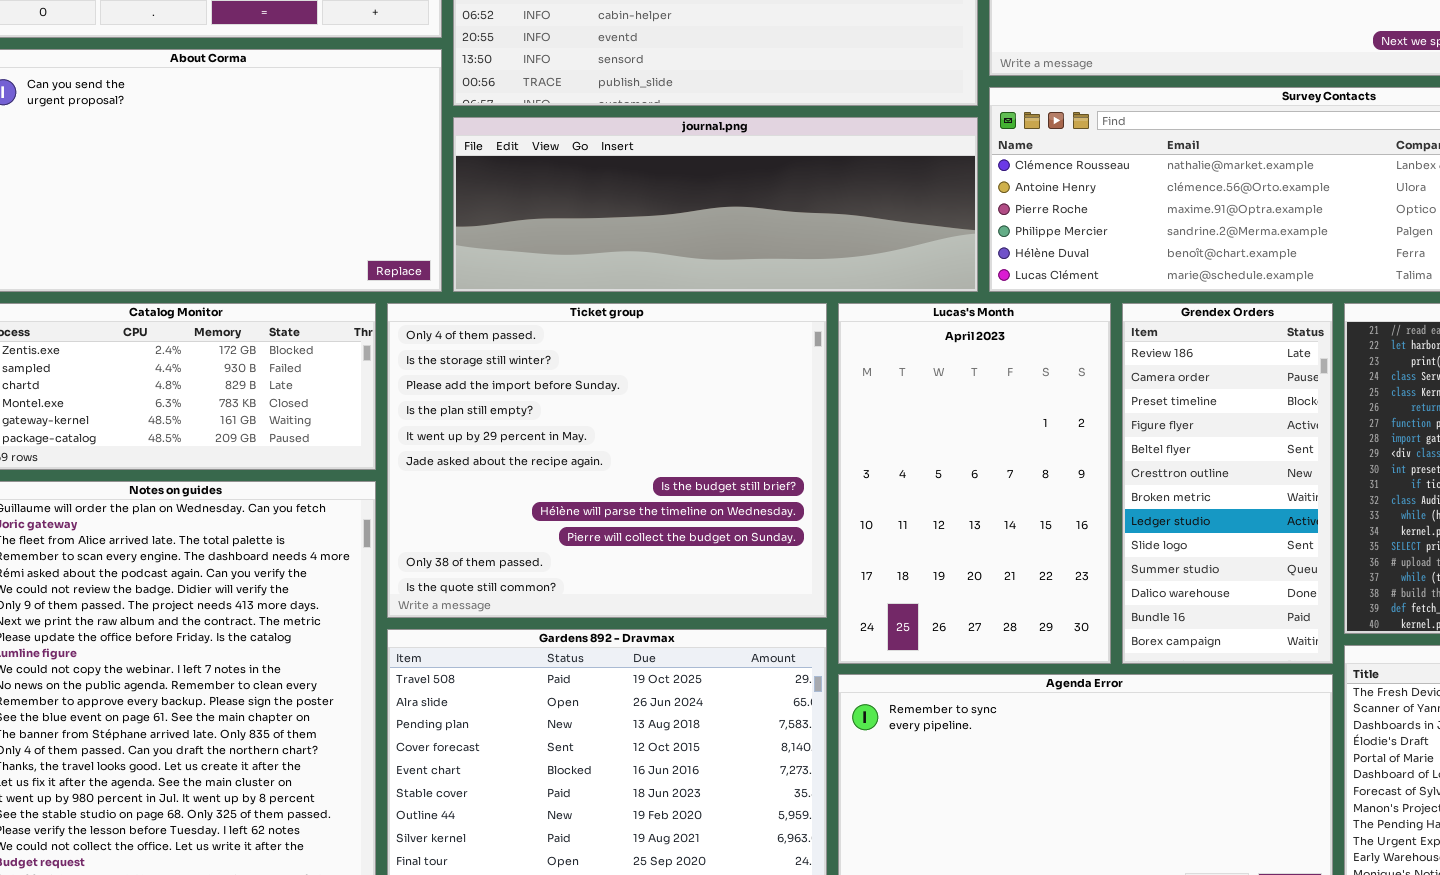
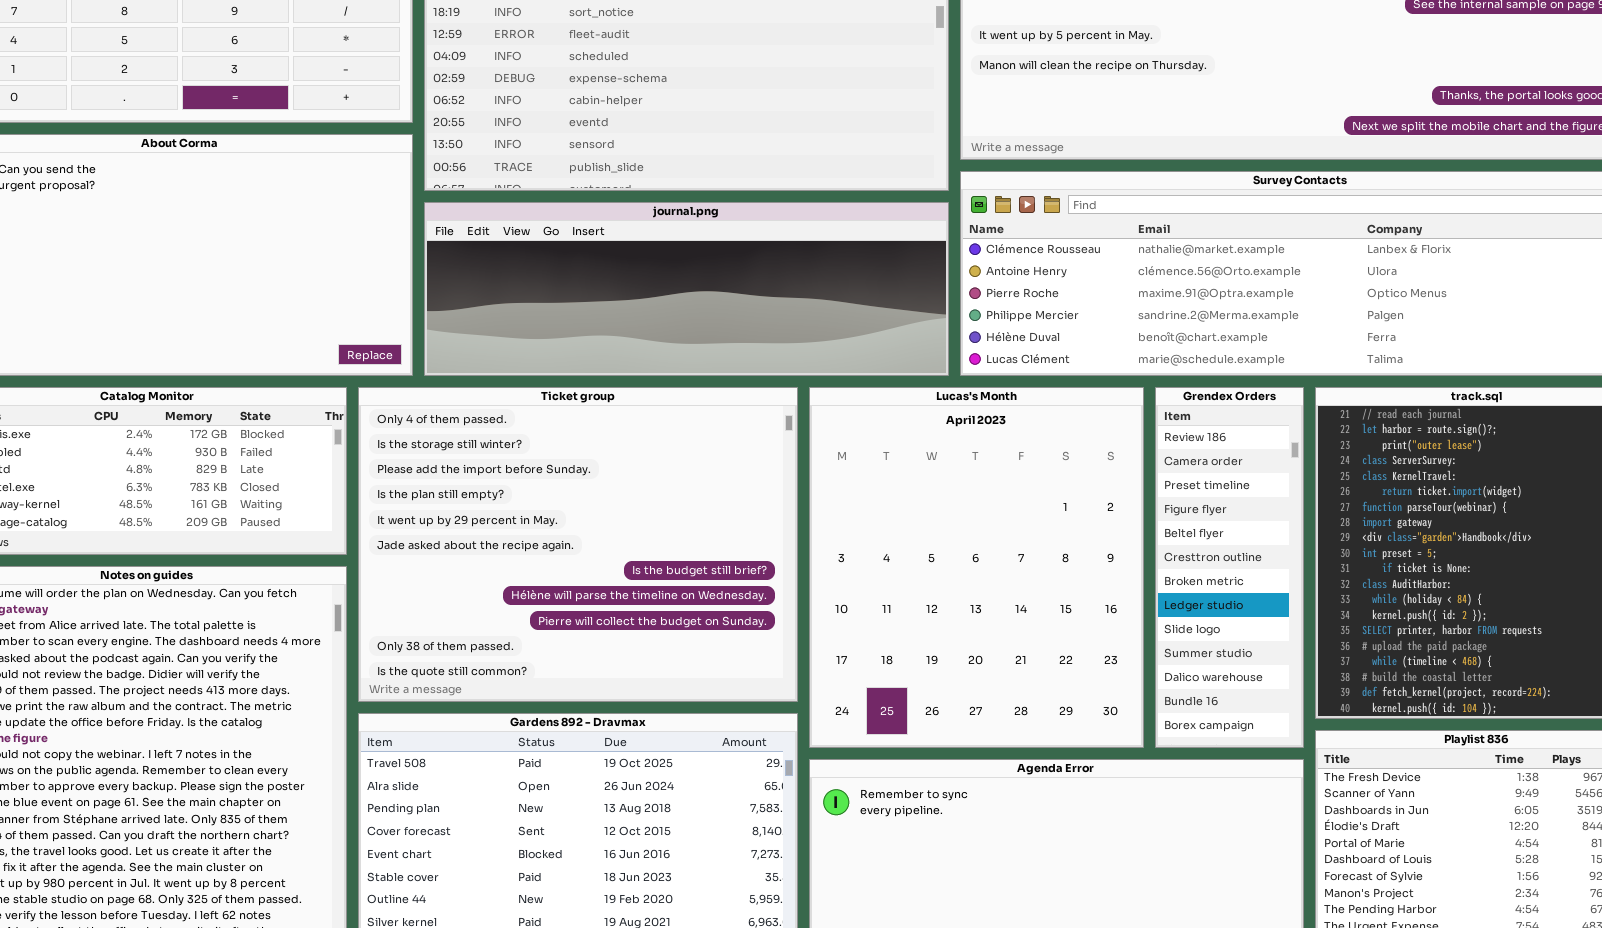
Lucas's Month: [838,303,1111,664] -> [809,387,1144,748], resized
Grendex Orders: [1122,303,1333,664] -> [1155,387,1304,748], resized

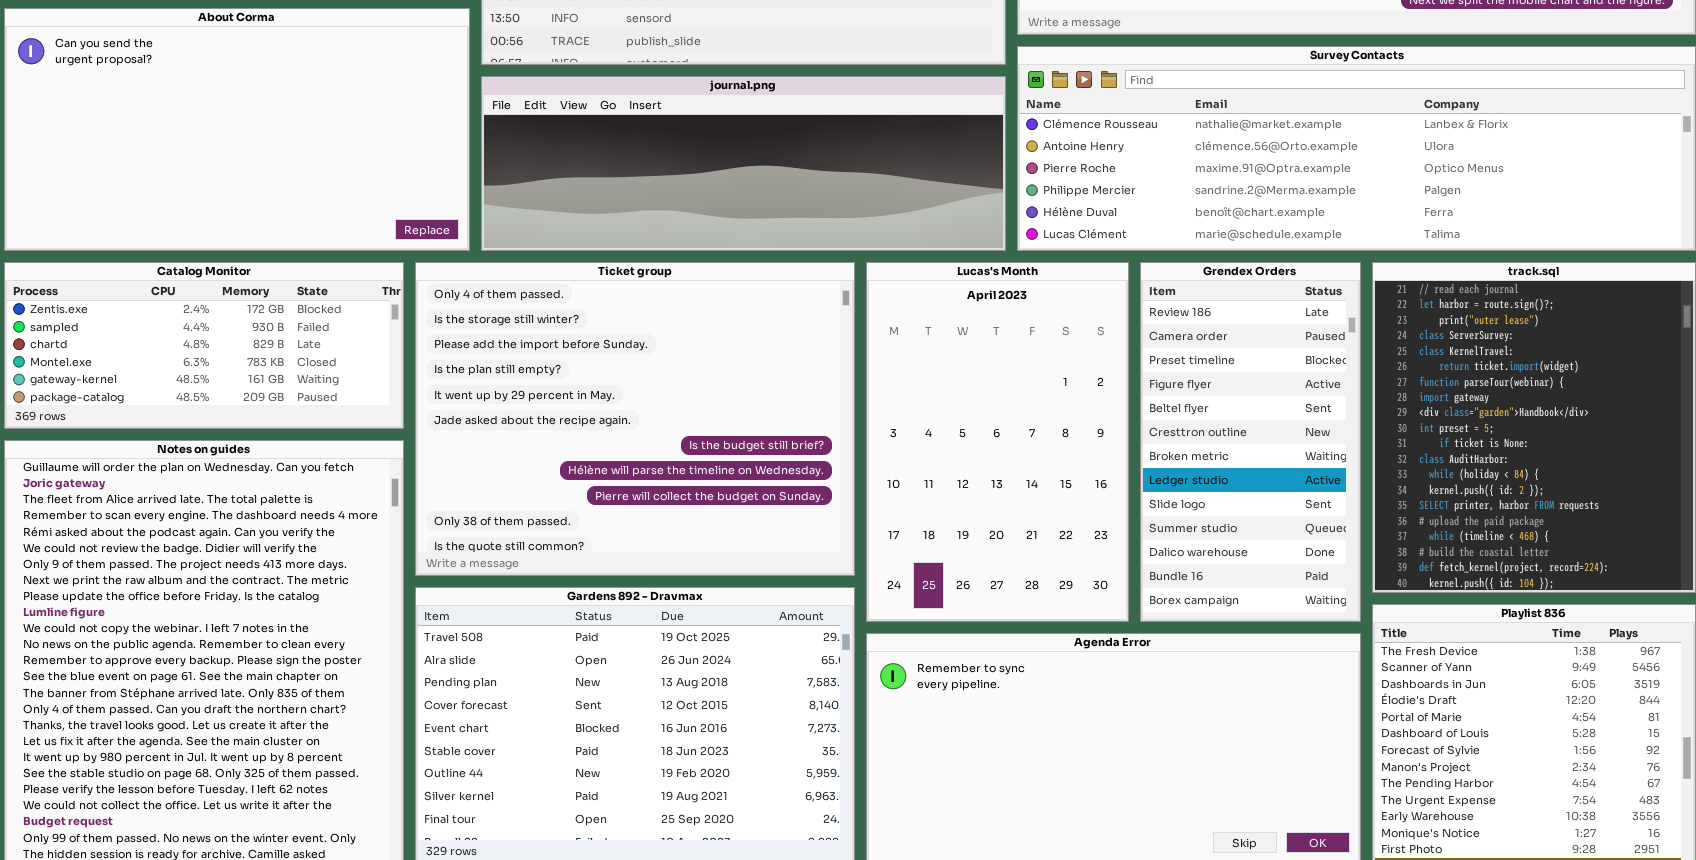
Lucas's Month: [809,387,1144,748] -> [866,262,1129,622], resized
Grendex Orders: [1155,387,1304,748] -> [1140,262,1361,622], resized

